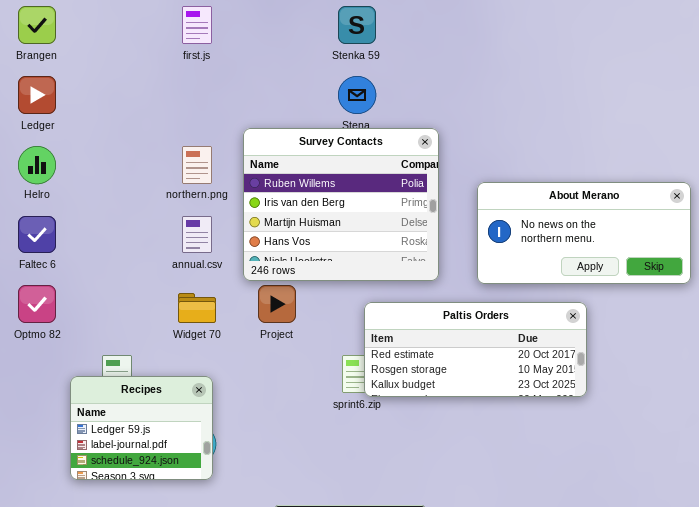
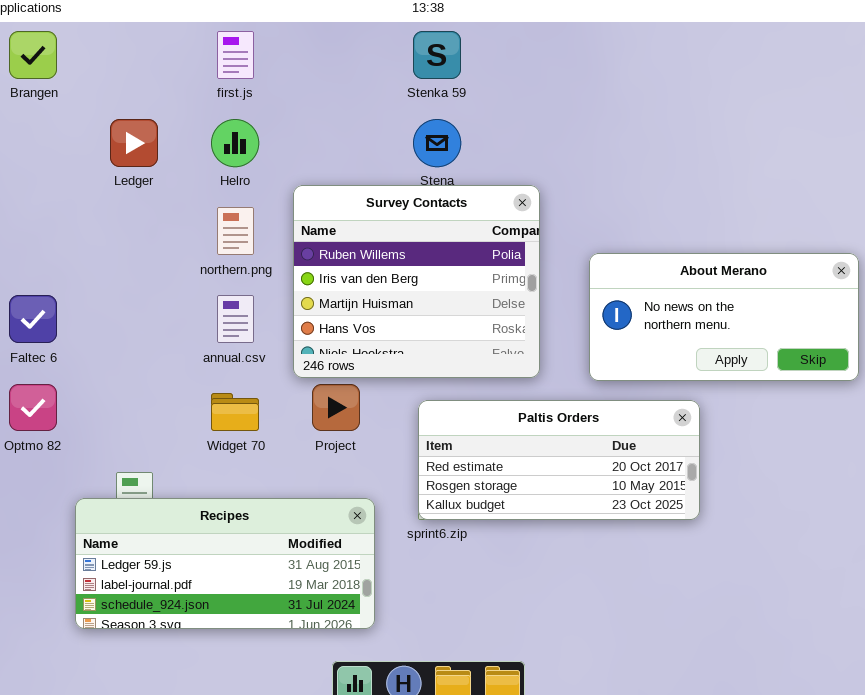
Ledger: [18,76,56,114] -> [110,119,158,167], moved
Helro: [18,146,56,184] -> [211,119,259,167], moved
Paltis Orders: [364,302,587,397] -> [418,400,700,520], moved
Recipes: [70,376,213,480] -> [75,498,375,629], resized

